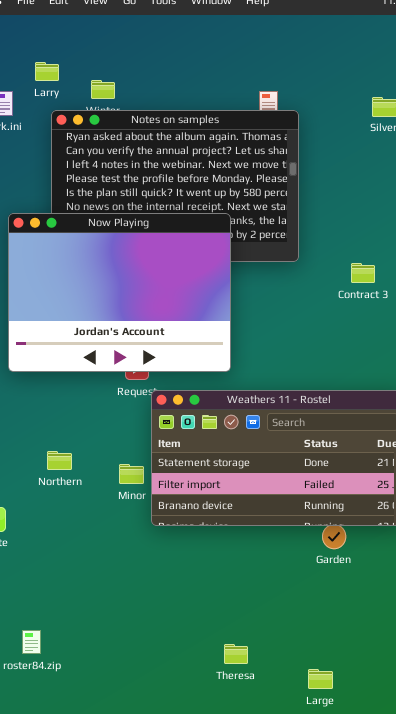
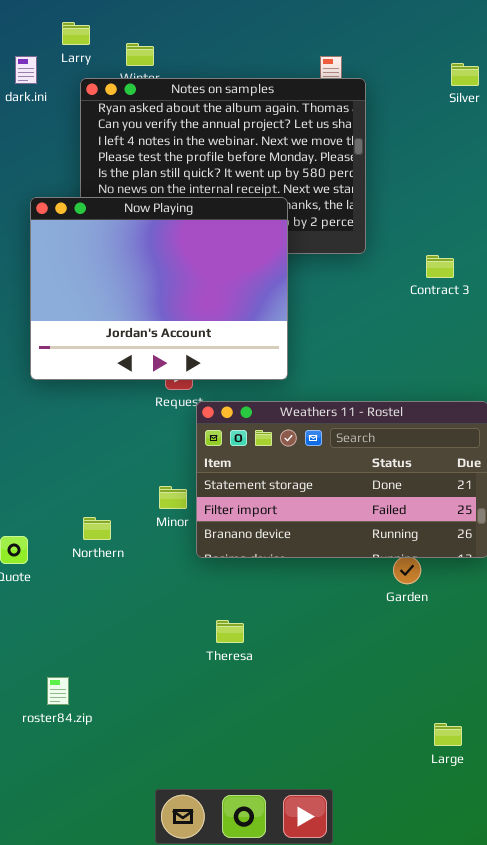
Northern: [47,451,72,470] -> [83,517,111,540], moved
Theresa: [224,644,248,664] -> [216,620,244,643], moved
Large: [308,669,333,689] -> [434,723,462,746], moved

